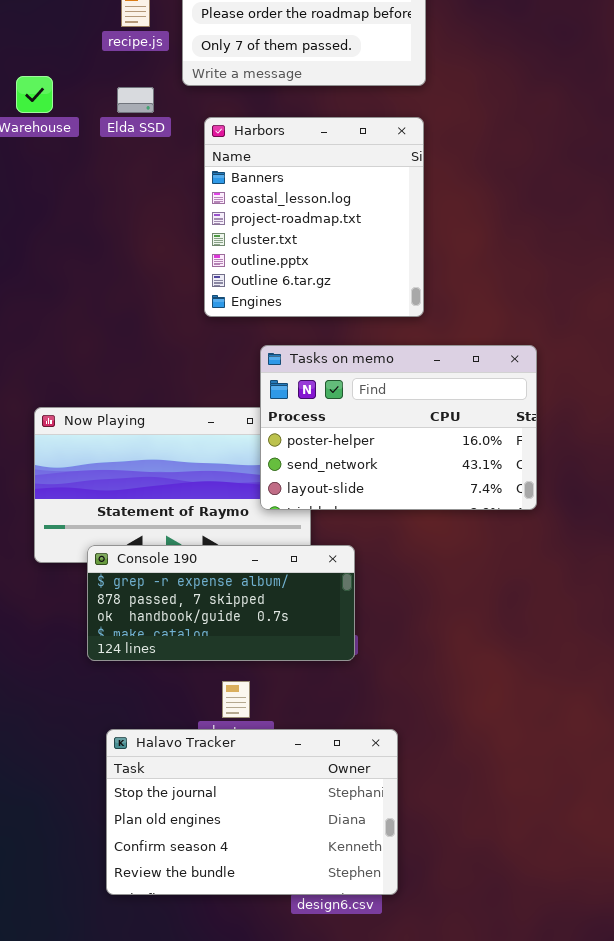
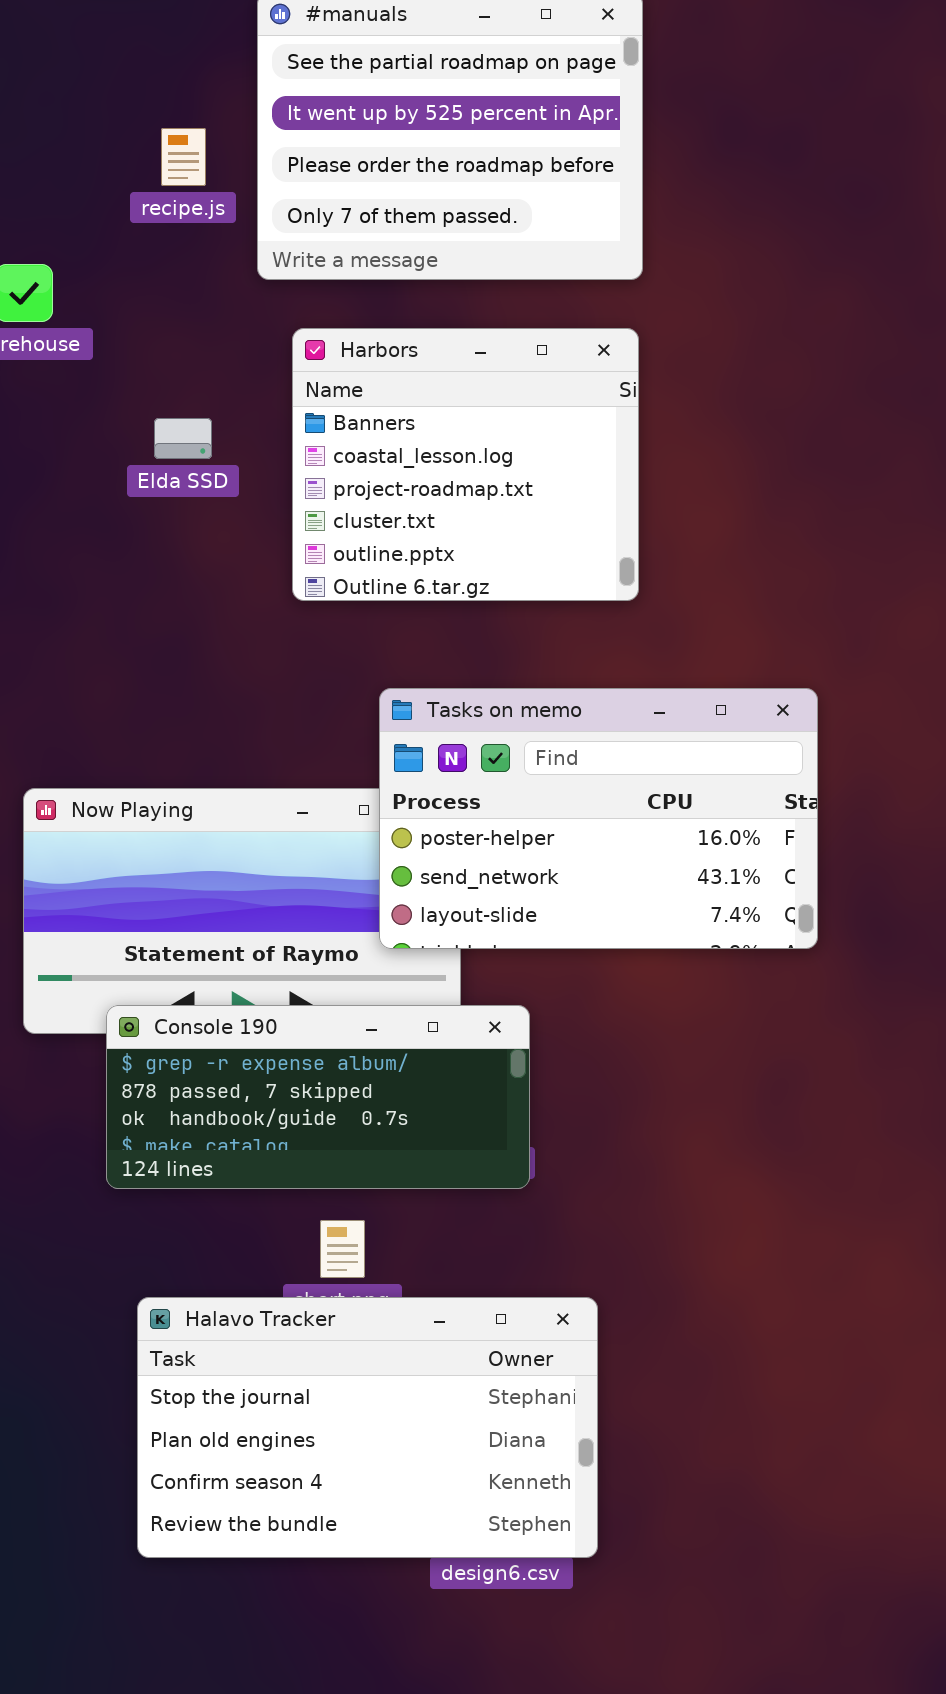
Elda SSD: [117,87,154,113] -> [154,418,212,459], moved
Harbors: [204,117,424,317] -> [292,328,639,601], resized

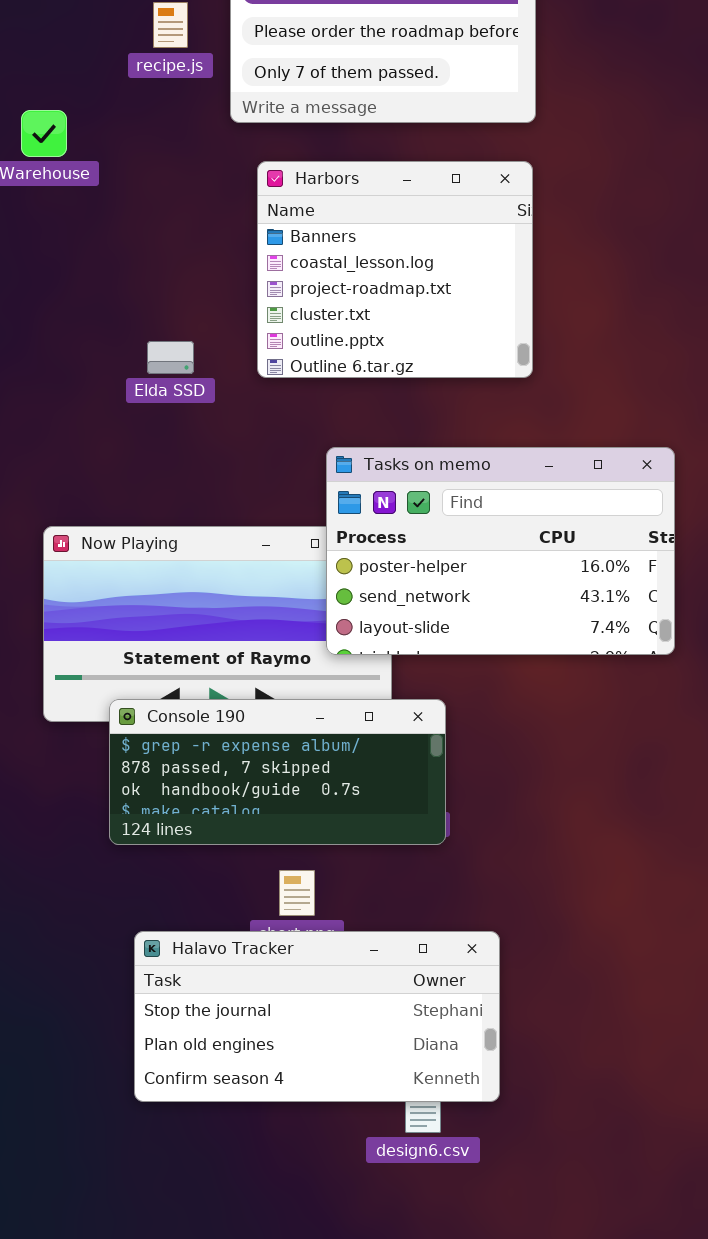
Elda SSD: [154,418,212,459] -> [147,341,194,374], moved
Halavo Tracker: [137,1297,598,1558] -> [134,931,500,1102], resized

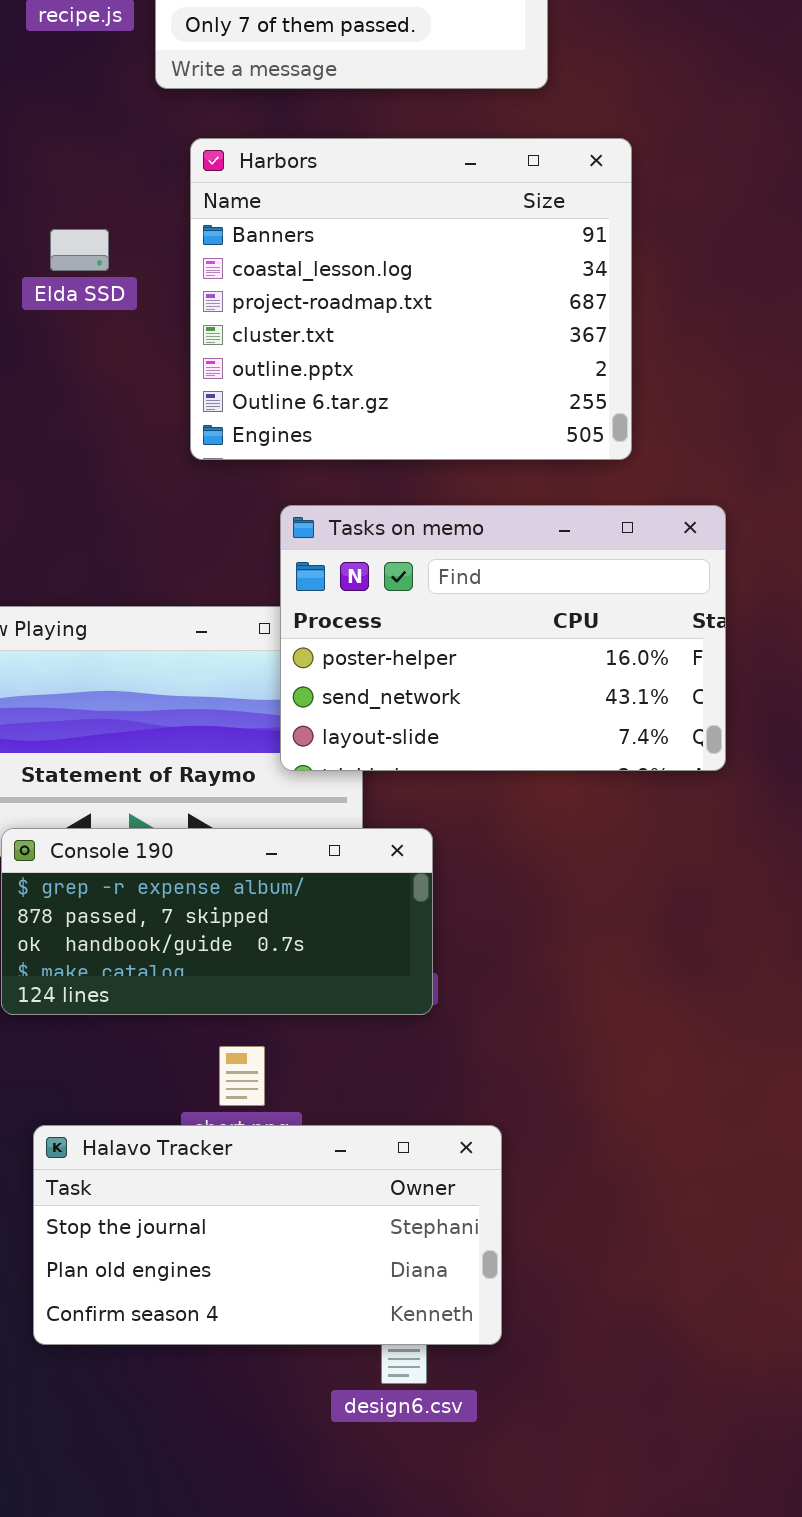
Harbors: [257,161,533,378] -> [190,138,632,460], resized
Elda SSD: [147,341,194,374] -> [50,229,109,271], moved

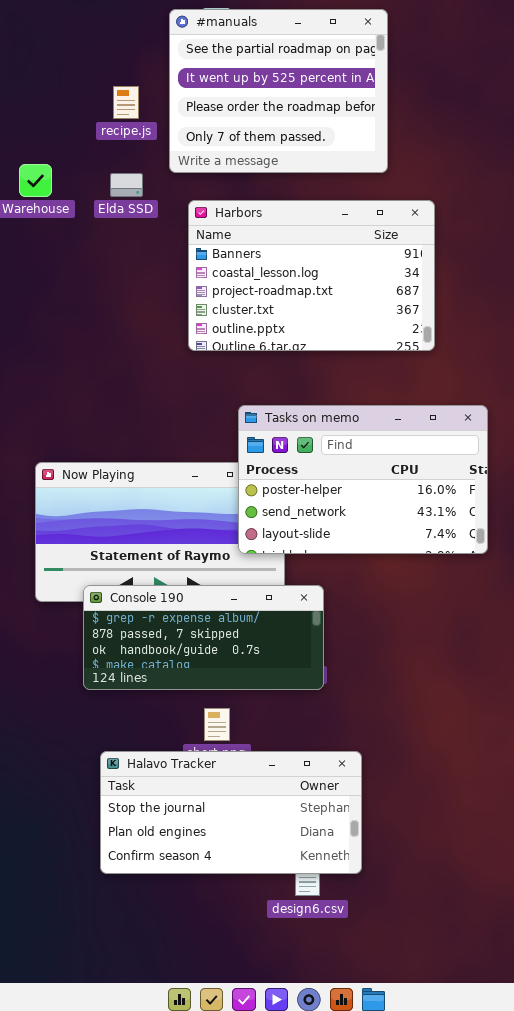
Harbors: [190,138,632,460] -> [188,200,435,351], resized
Elda SSD: [50,229,109,271] -> [110,173,143,197], moved

